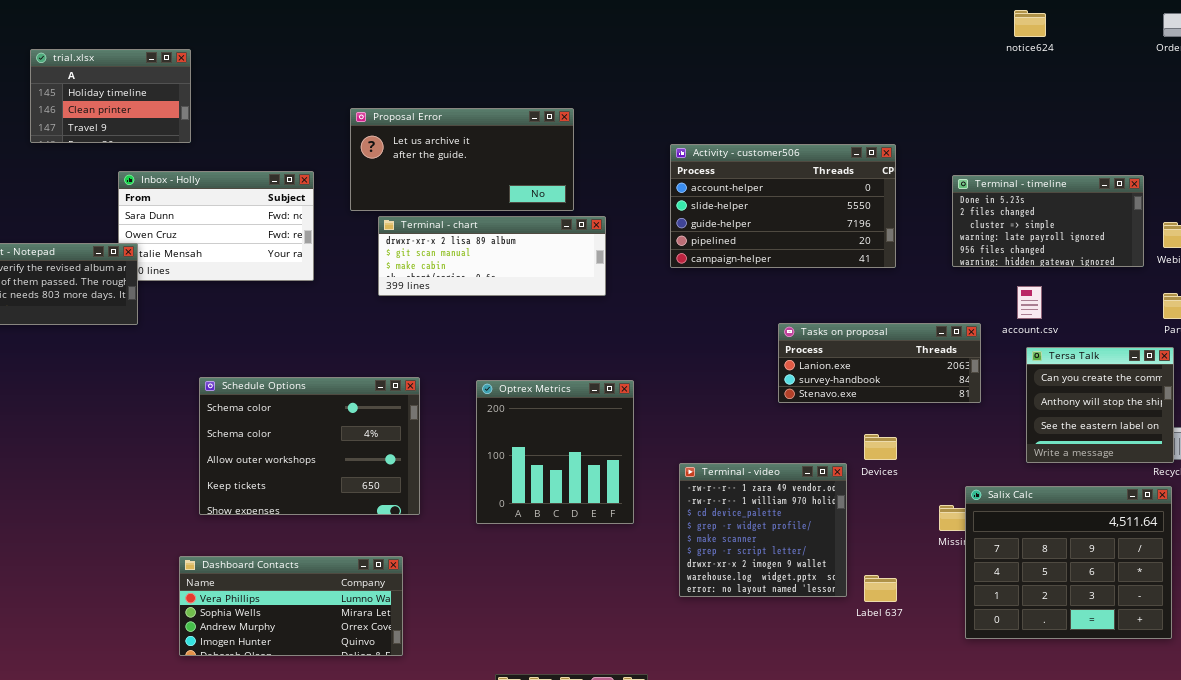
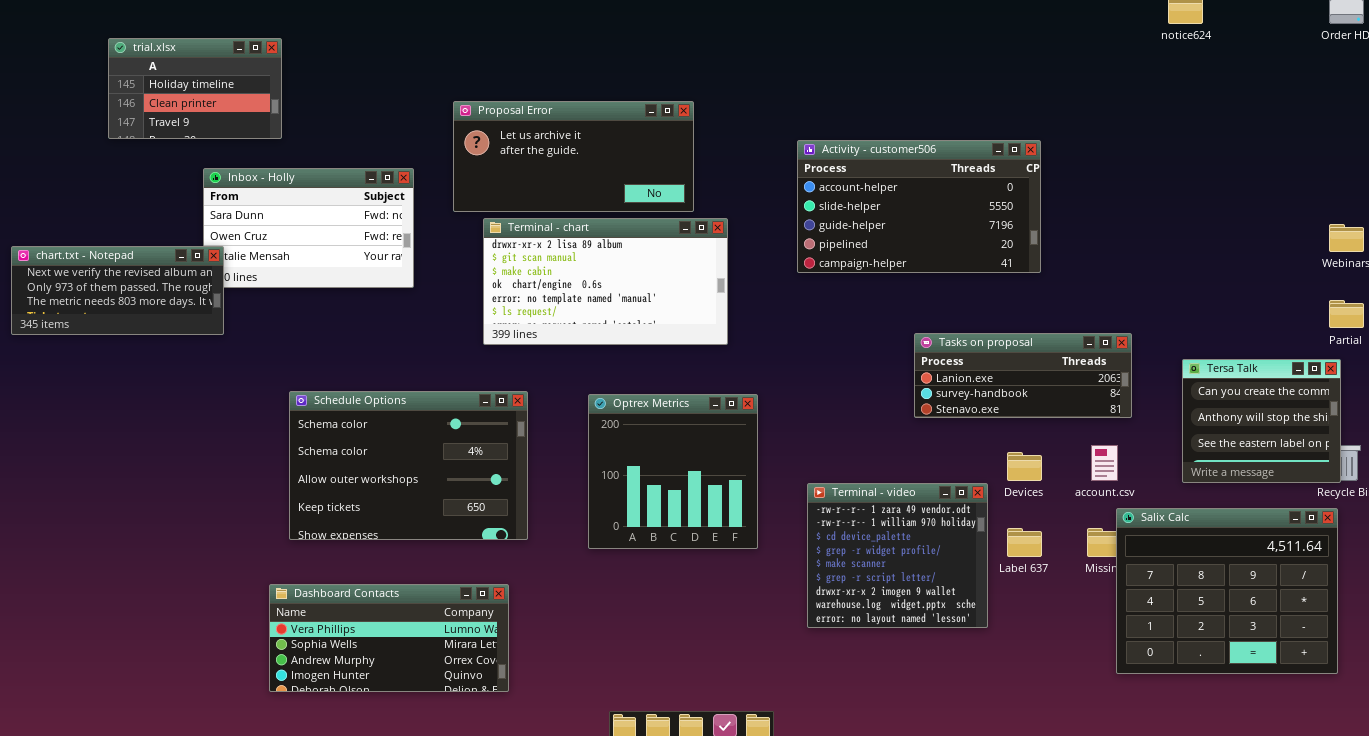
Terminal - timeline: [952,175,1144,267] -> none, closed
Terminal - chart: [378,216,606,296] -> [483,218,728,345], resized
account.csv: [1017,286,1042,319] -> [1091,445,1118,481], moved
Label 637: [864,575,897,602] -> [1007,528,1042,557], moved

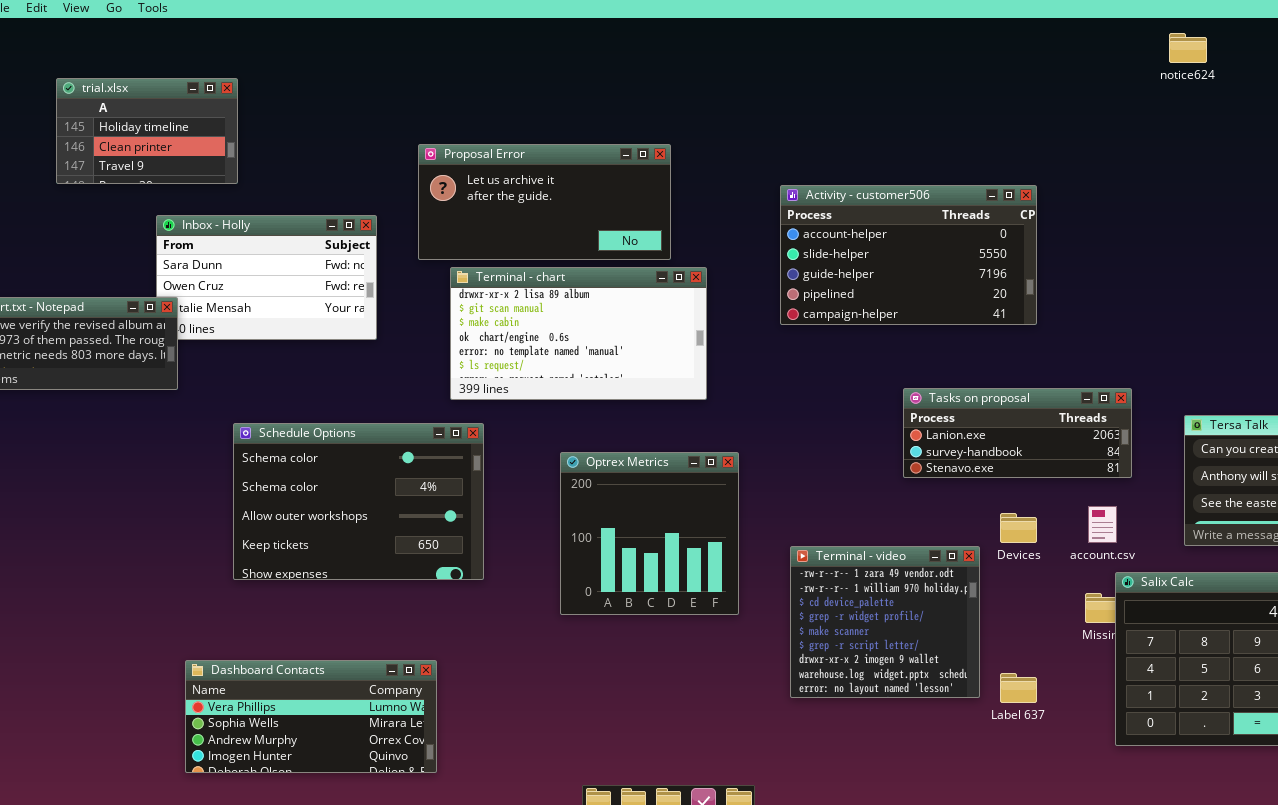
Schedule Options: [289,391,528,540] -> [233,423,484,580], moved
Label 637: [1007,528,1042,557] -> [1000,673,1037,703], moved
Dashboard Contacts: [269,584,509,692] -> [185,660,437,773], moved

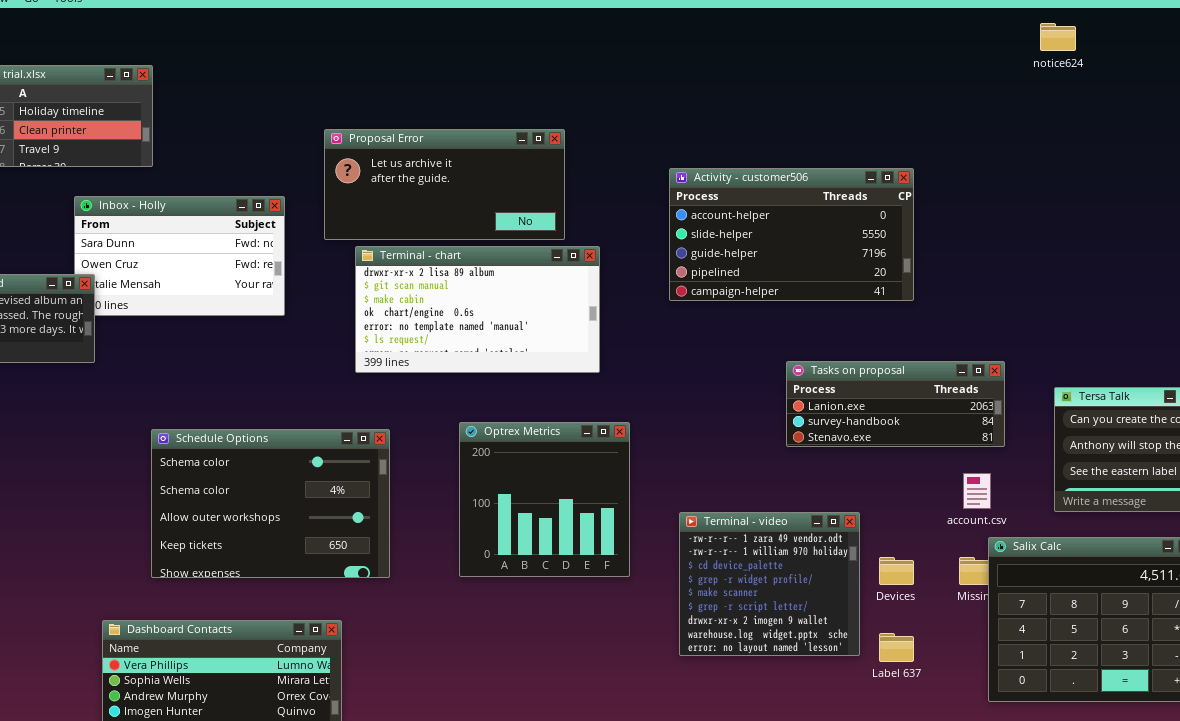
Schedule Options: [233,423,484,580] -> [151,429,390,578], moved
Devices: [1000,513,1037,543] -> [879,557,914,585], moved

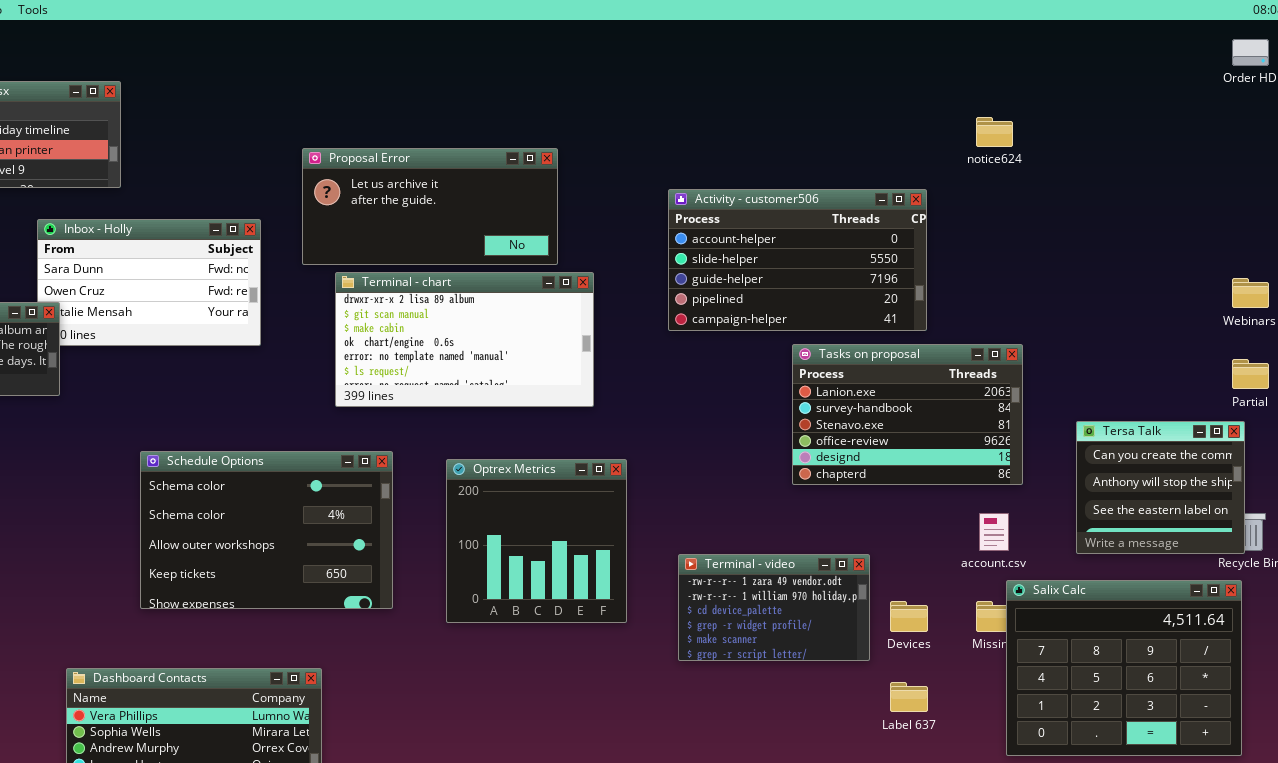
notice624: [1040,23,1076,51] -> [976,117,1013,147], moved
Tasks on proposal: [786,361,1005,447] -> [792,344,1023,485], resized
Schedule Options: [151,429,390,578] -> [140,451,393,609], moved
Terminal - video: [679,512,860,656] -> [678,554,870,661], resized

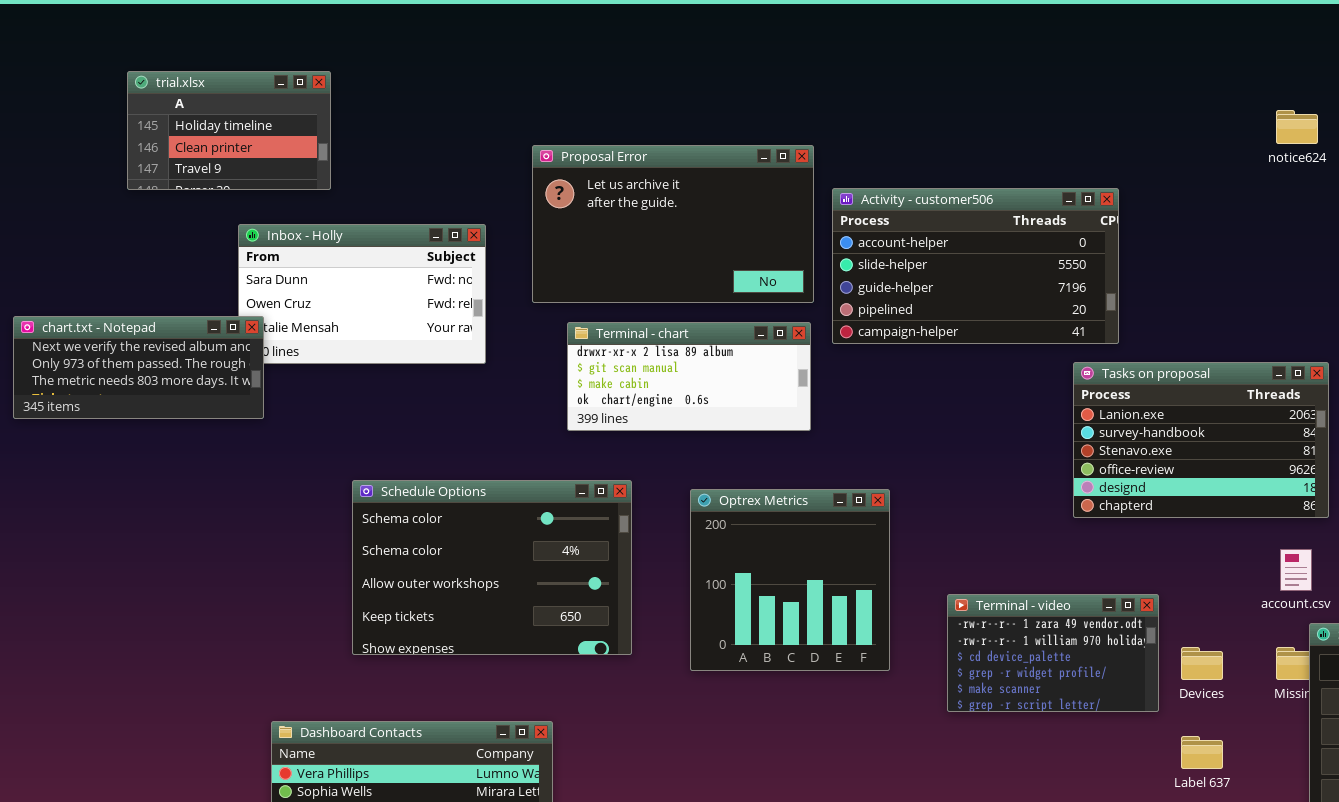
Proposal Error: [302,148,558,265] -> [532,145,814,303], resized
Activity - customer506: [668,189,927,331] -> [832,188,1119,344], moved
Terminal - chart: [335,272,594,407] -> [567,322,811,431], resized

